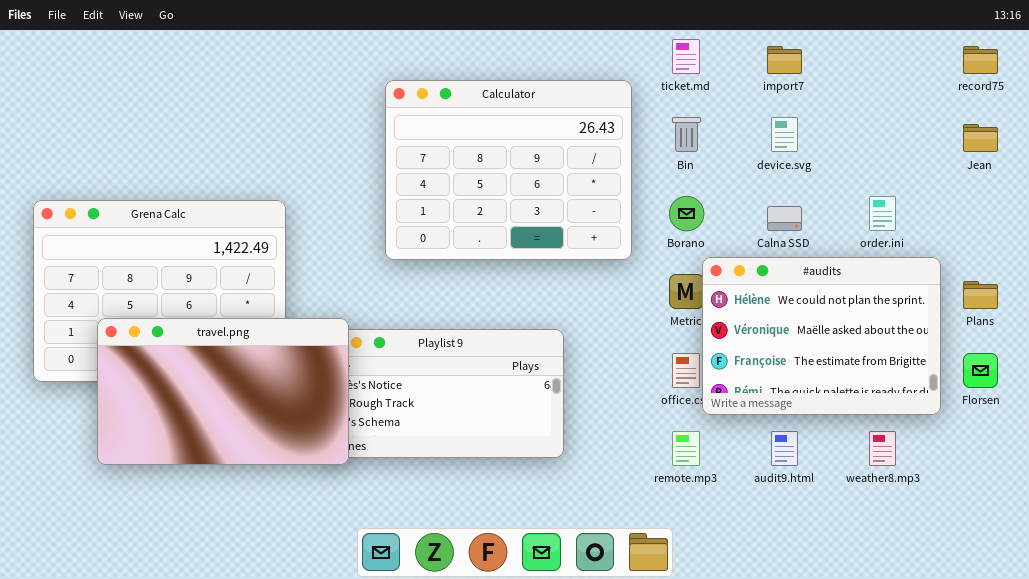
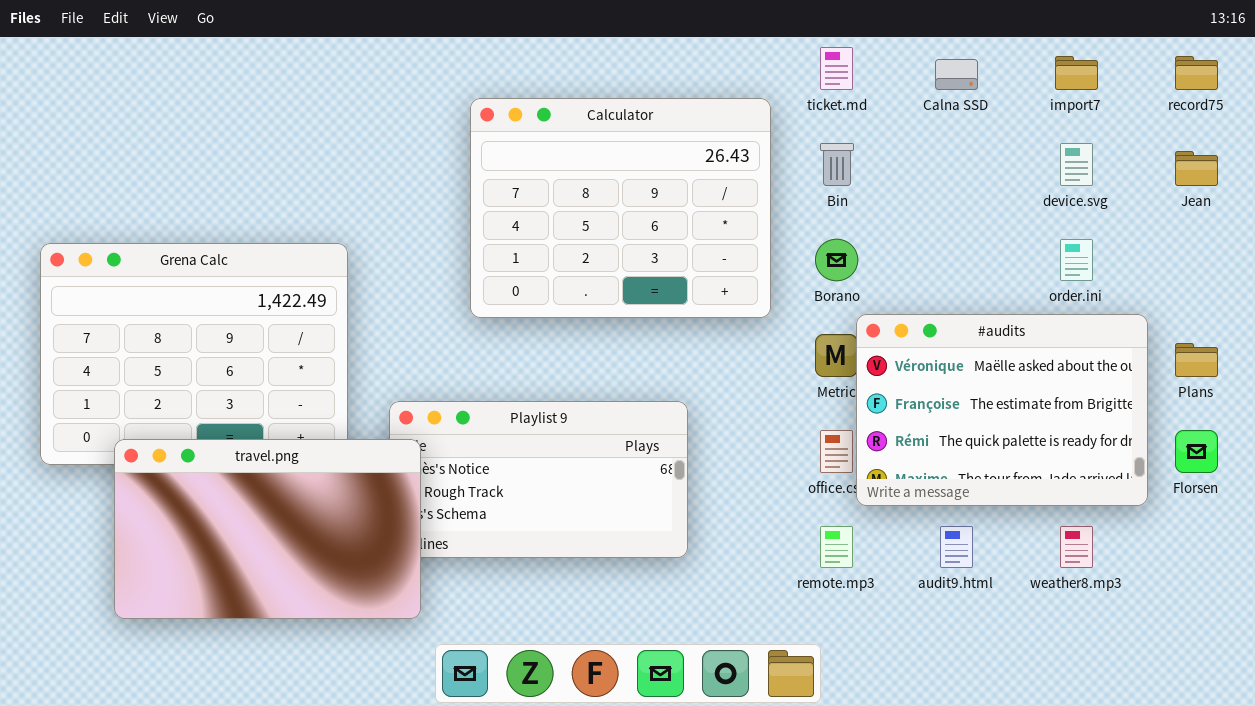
import7: [767,46,802,74] -> [1055,56,1098,90], moved
device.svg: [771,117,798,152] -> [1060,143,1093,186], moved
Calna SSD: [767,206,802,231] -> [935,59,978,90], moved
#audits: [702,257,941,415] -> [856,314,1148,506], scrolled down 1 row
travel.png: [97,318,349,465] -> [114,439,421,619], moved

